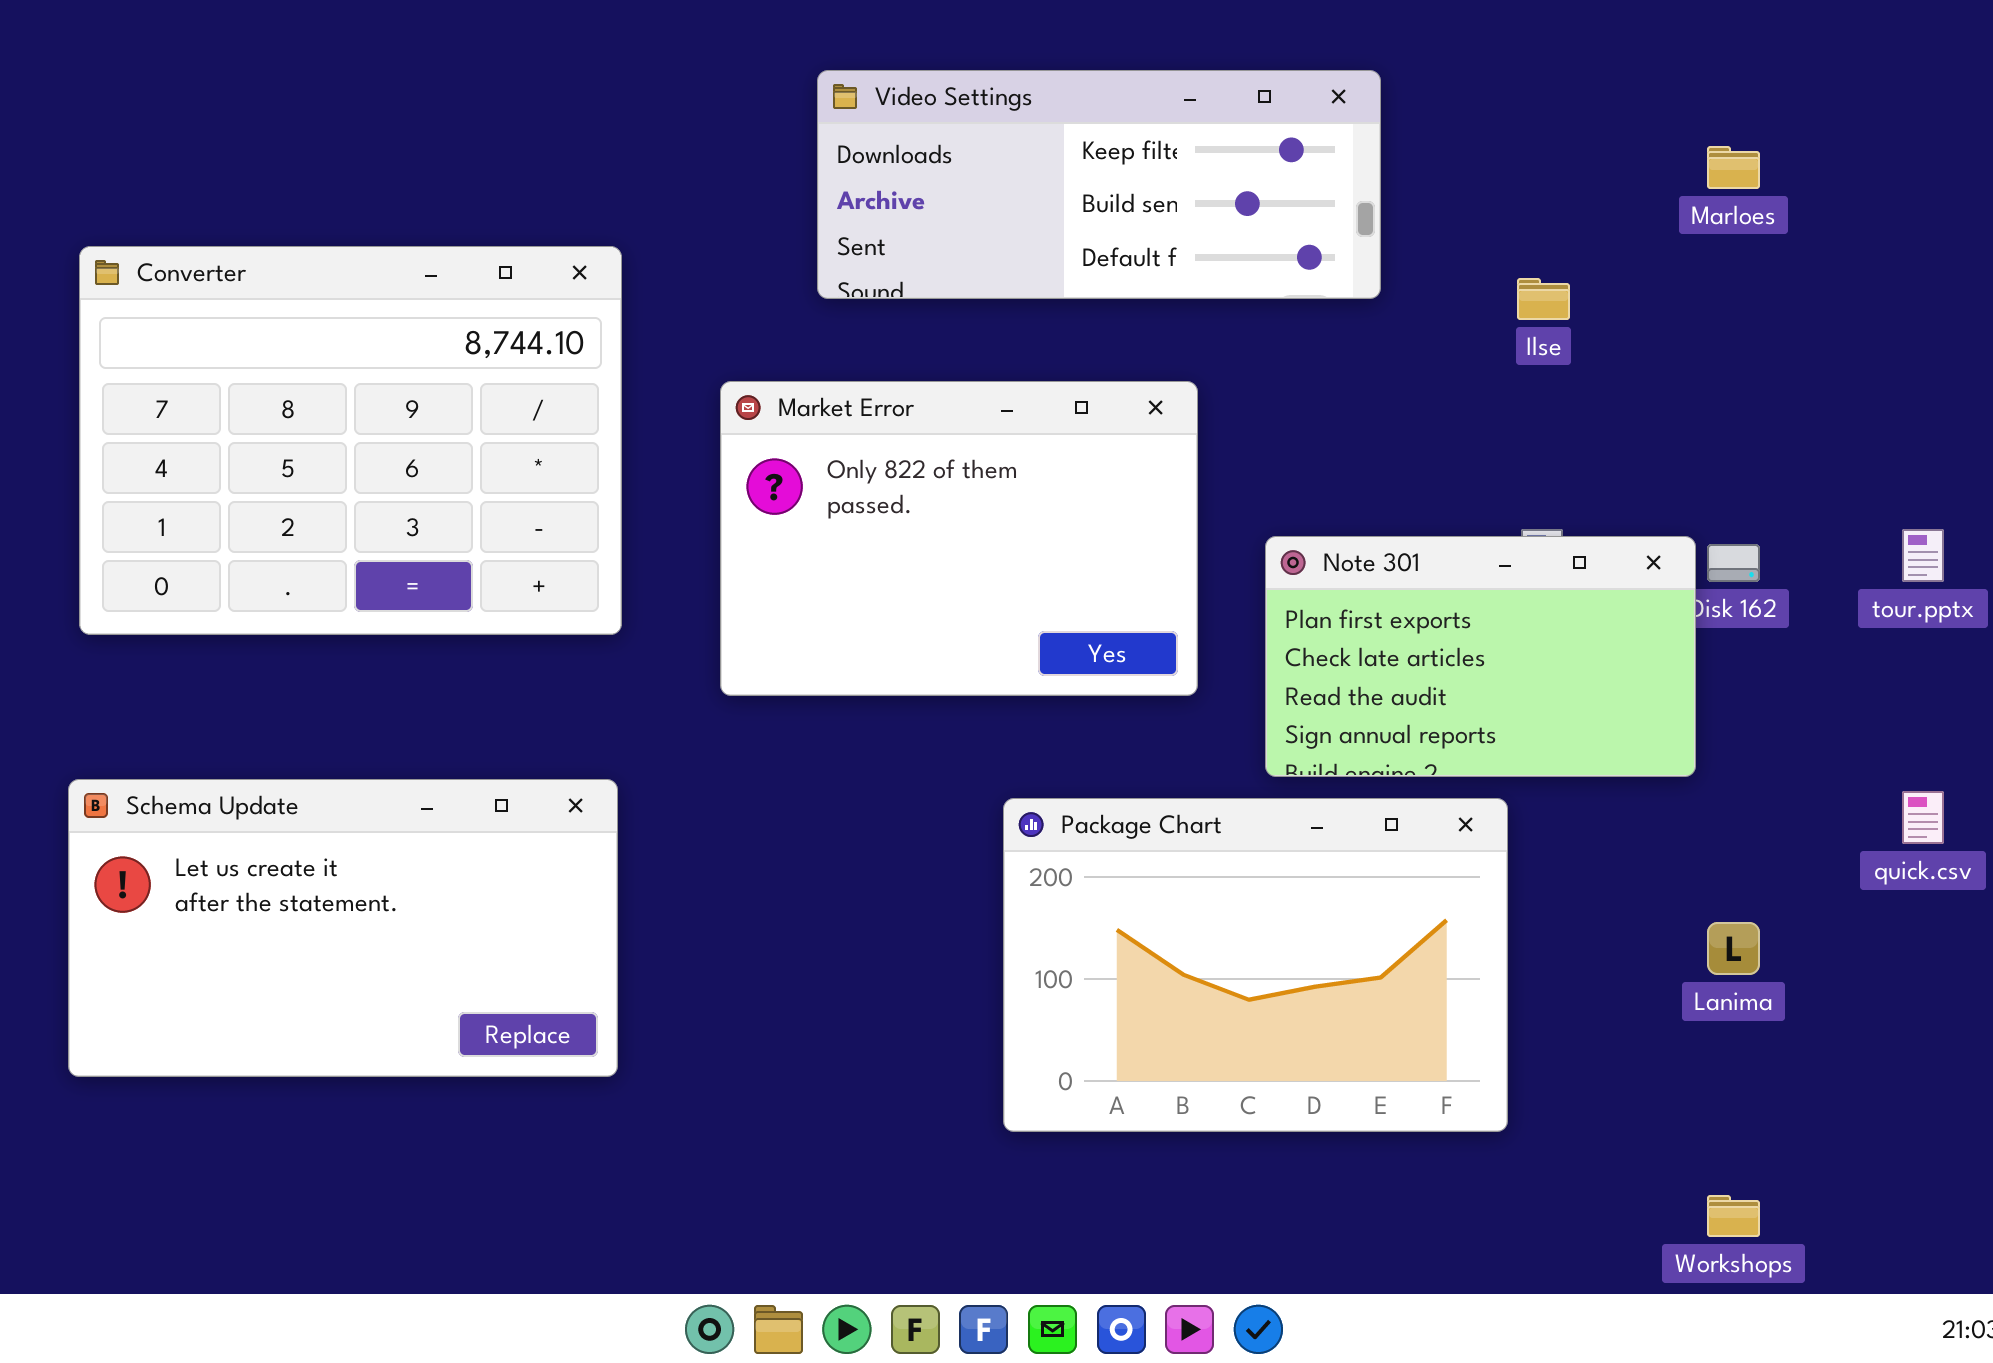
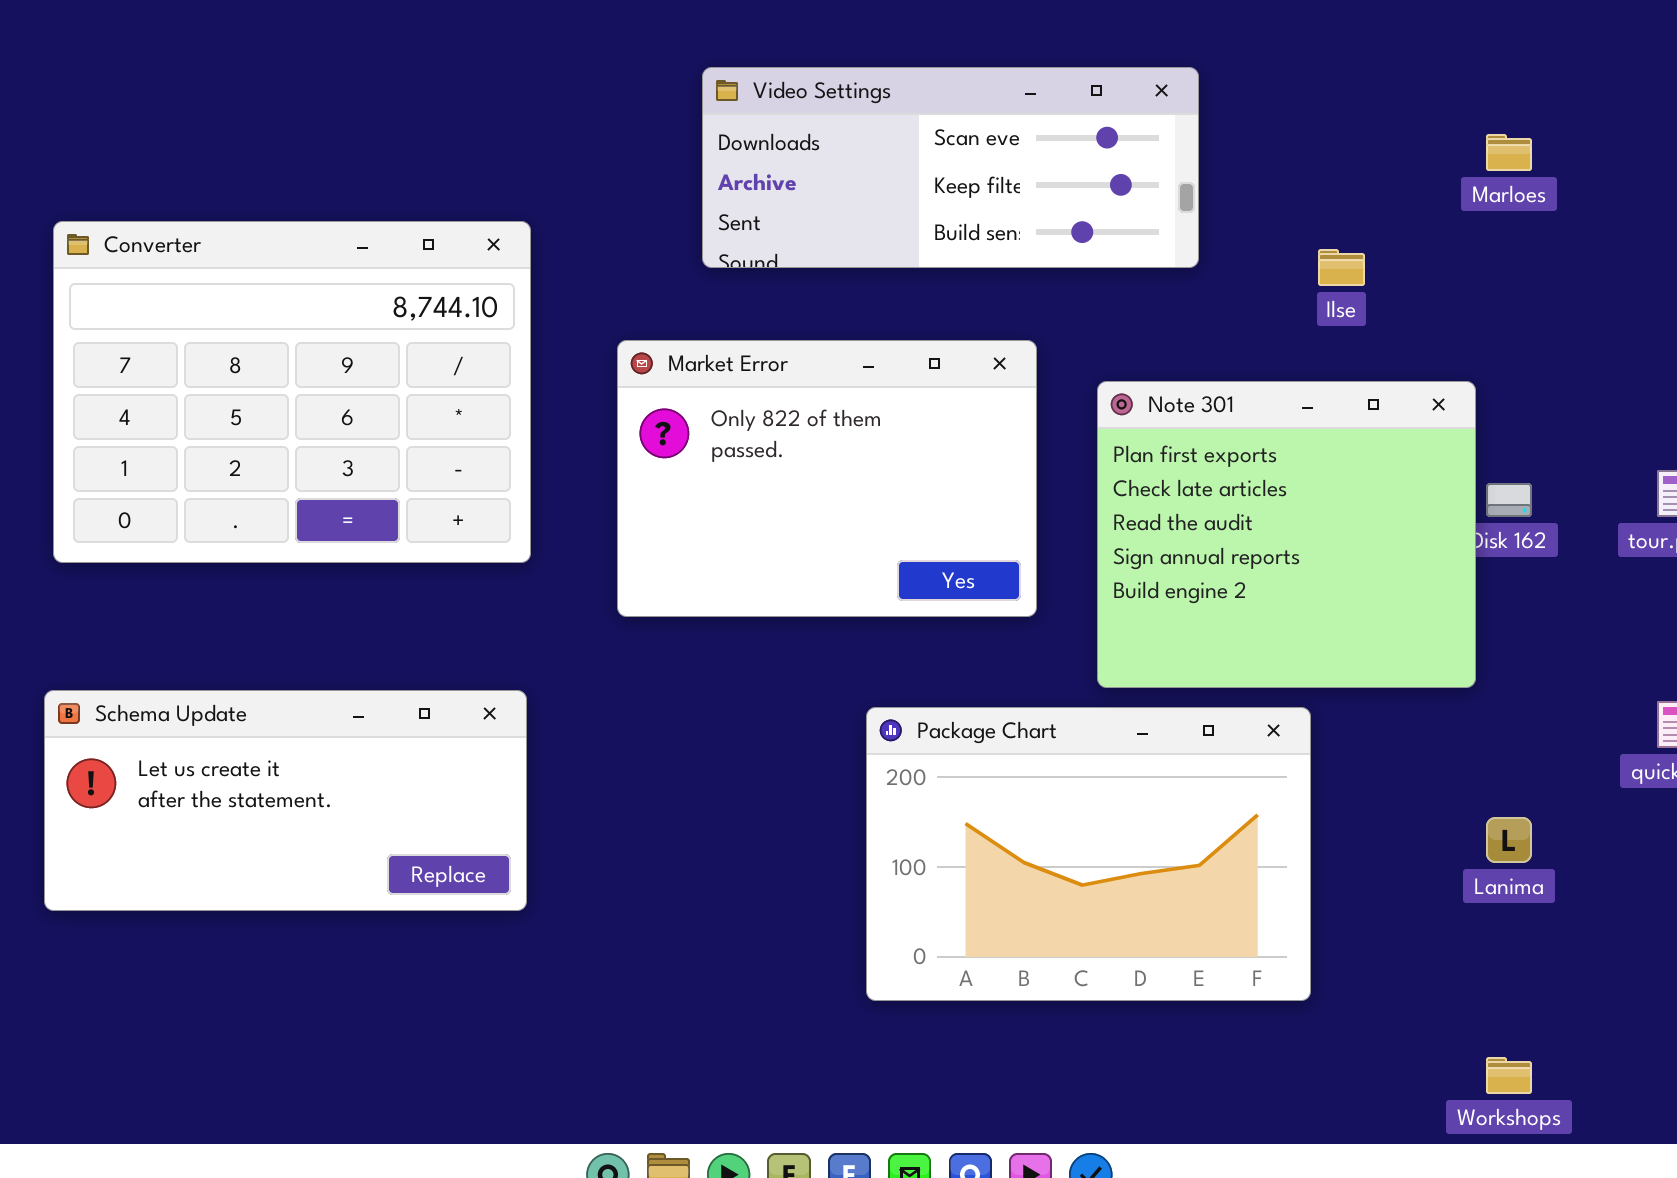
Video Settings: [817,70,1381,299] -> [702,67,1199,268], scrolled up 1 row
Note 301: [1265,536,1696,777] -> [1097,381,1476,688], resized
Schema Update: [68,779,618,1077] -> [44,690,527,911], resized

